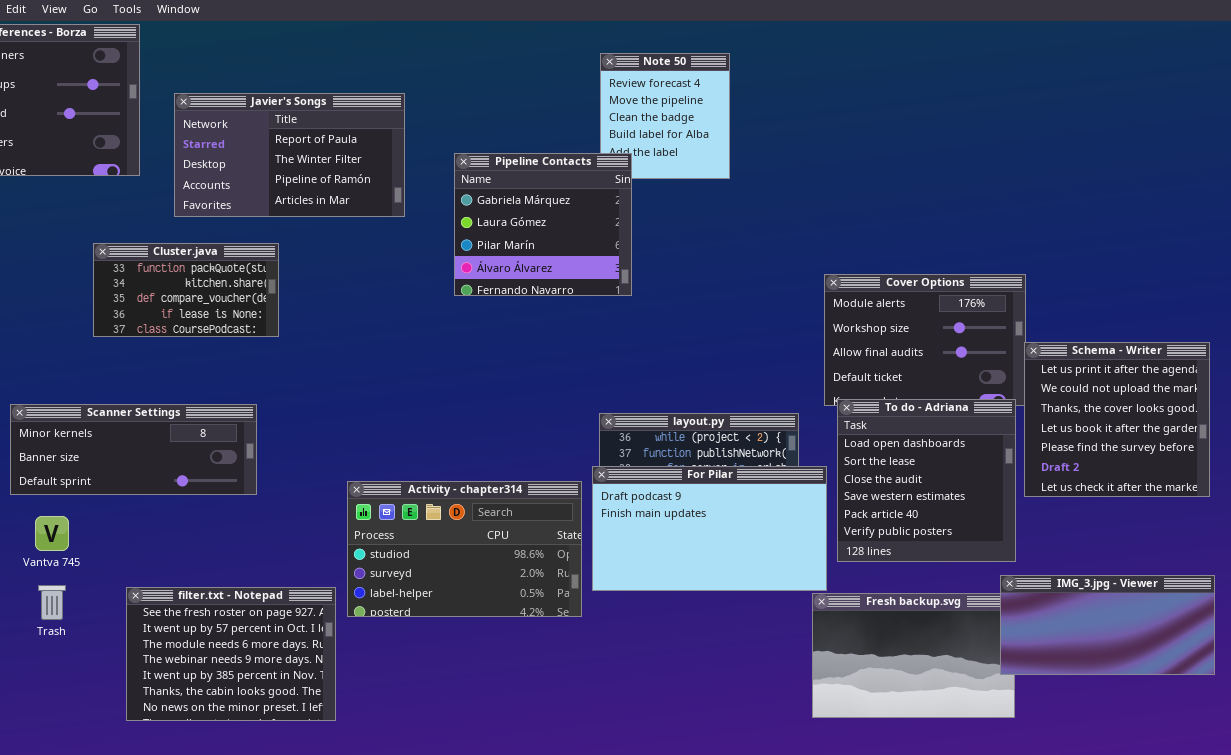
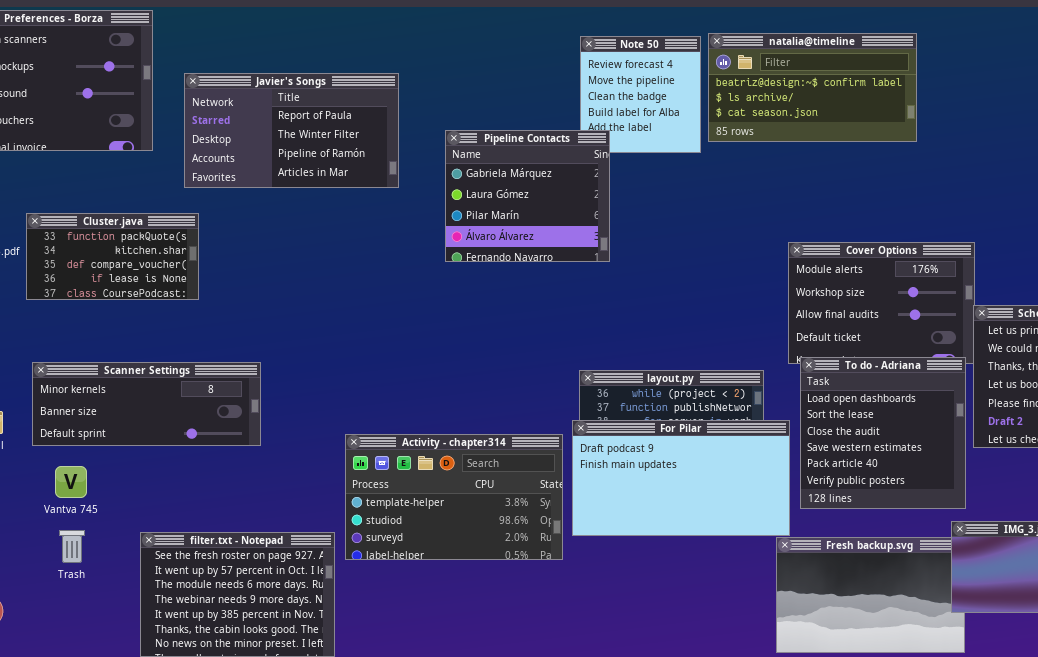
natalia@timeline: none -> [708,33,917,142], opened
Cluster.java: [93,243,279,337] -> [26,213,199,300], moved
Activity - chapter314: [347,481,582,617] -> [345,434,563,560], scrolled up 1 row

